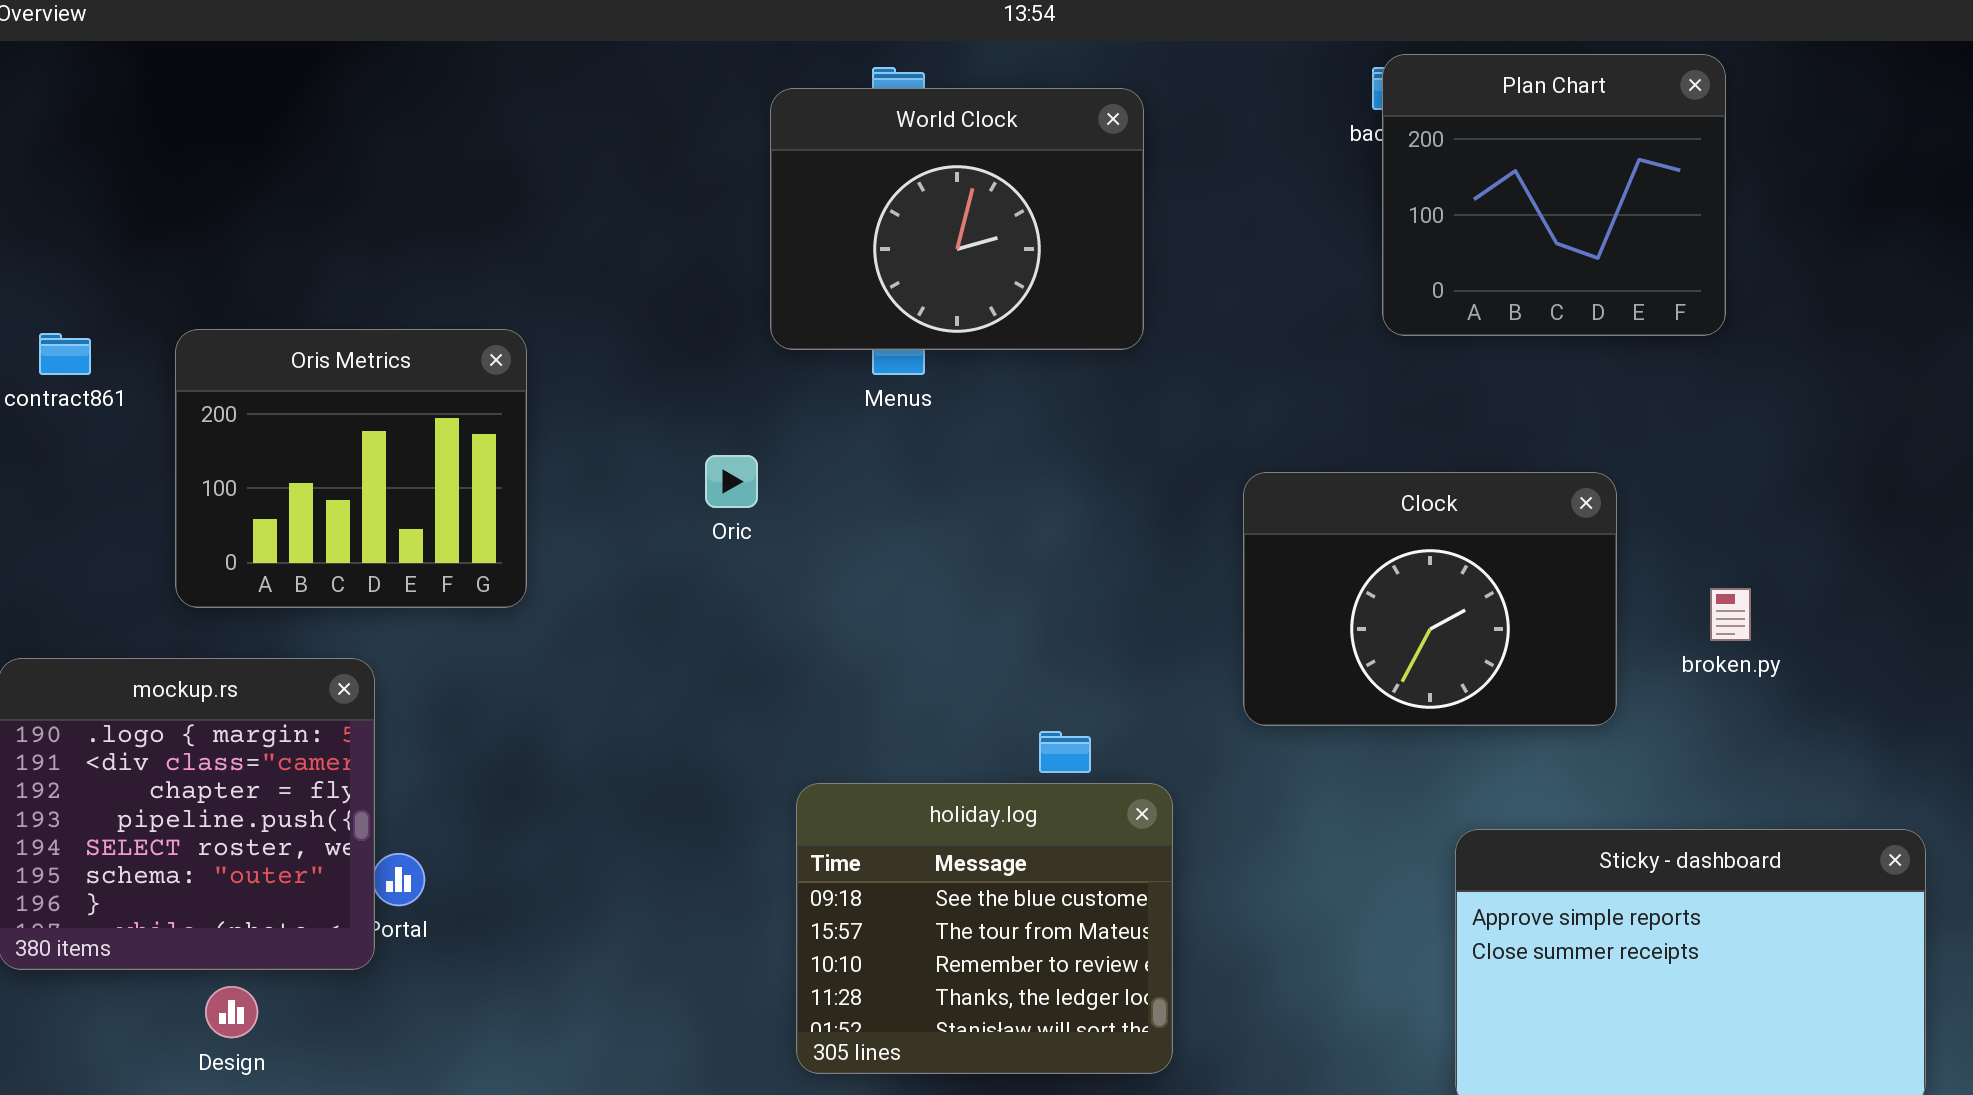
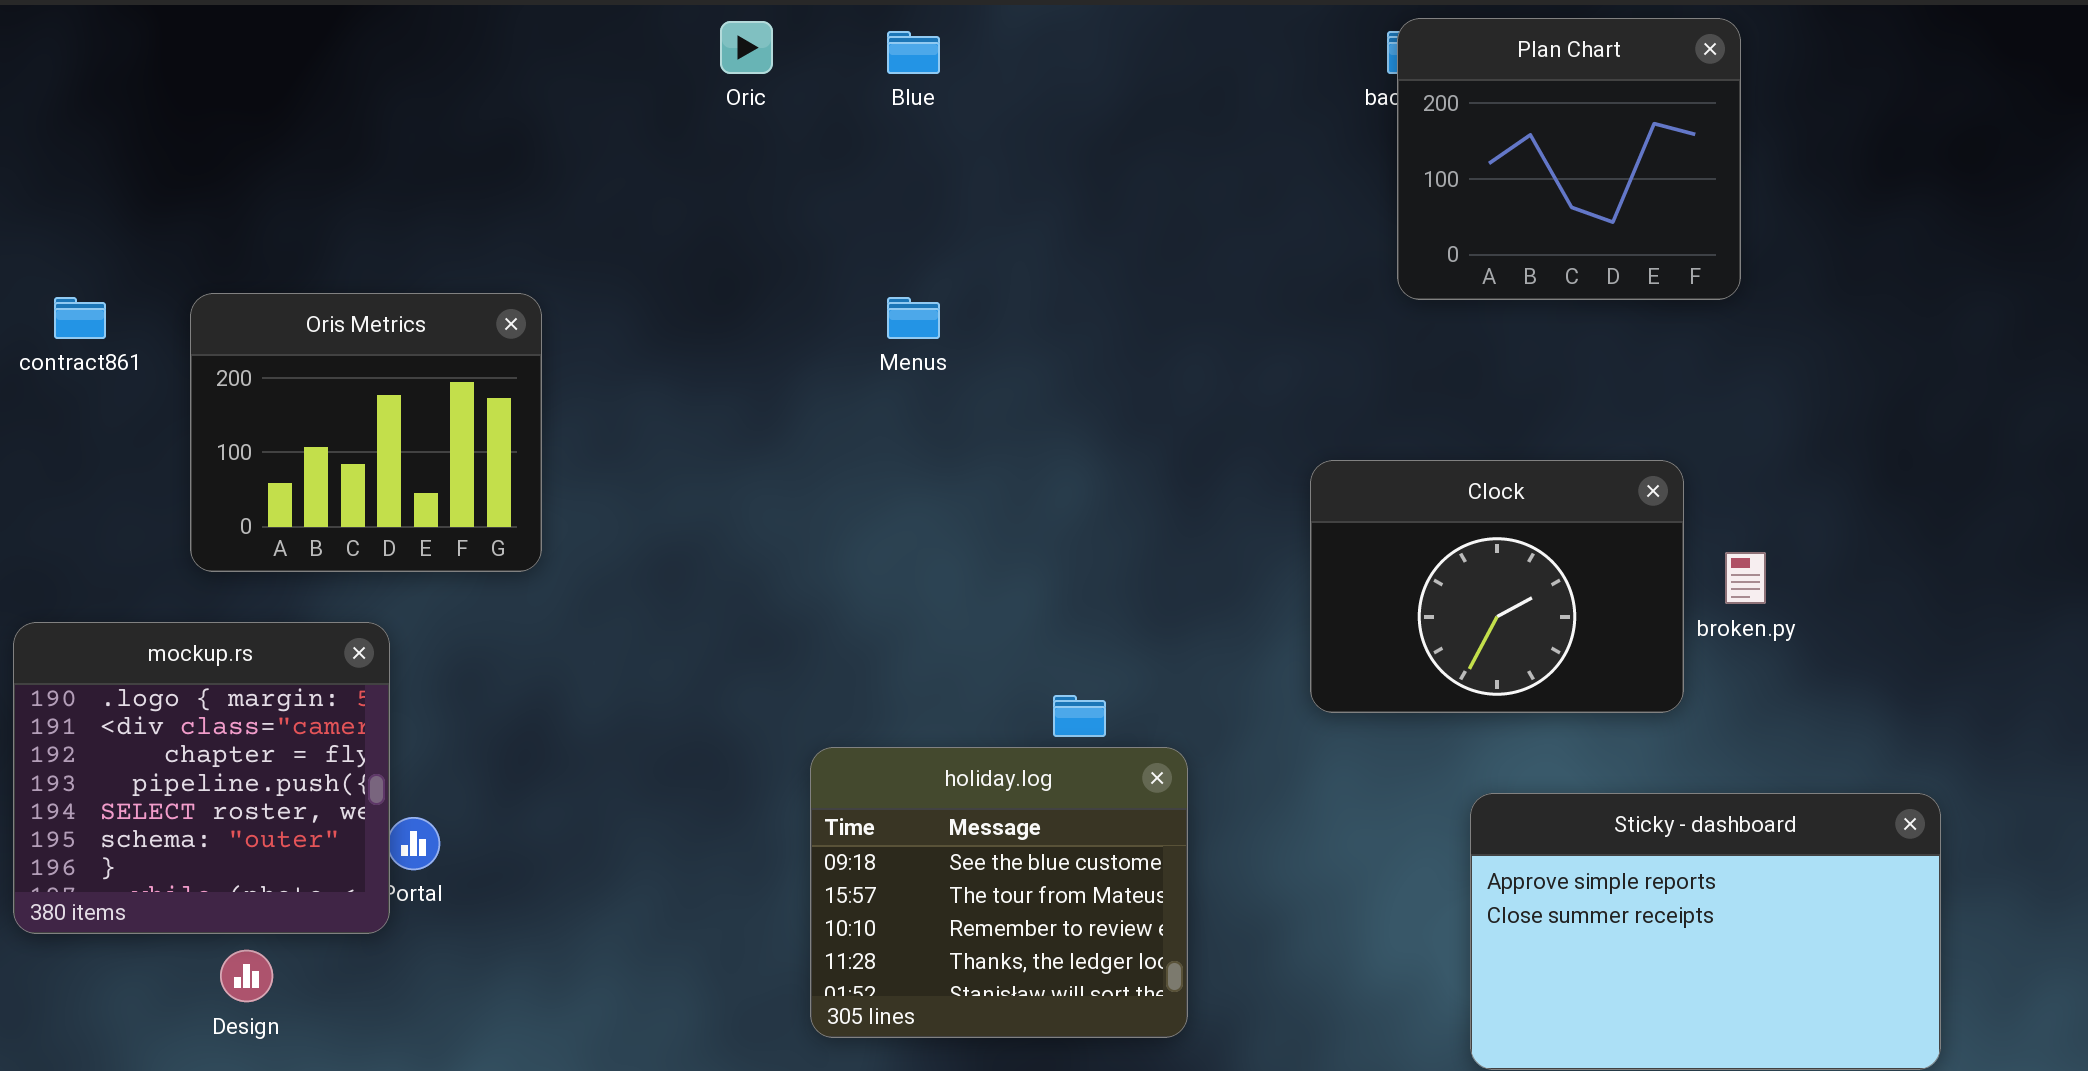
World Clock: [770,88,1144,350] -> none, closed
Oric: [705,455,758,508] -> [720,21,773,74], moved
Clock: [1243,472,1617,726] -> [1310,460,1684,713], moved

